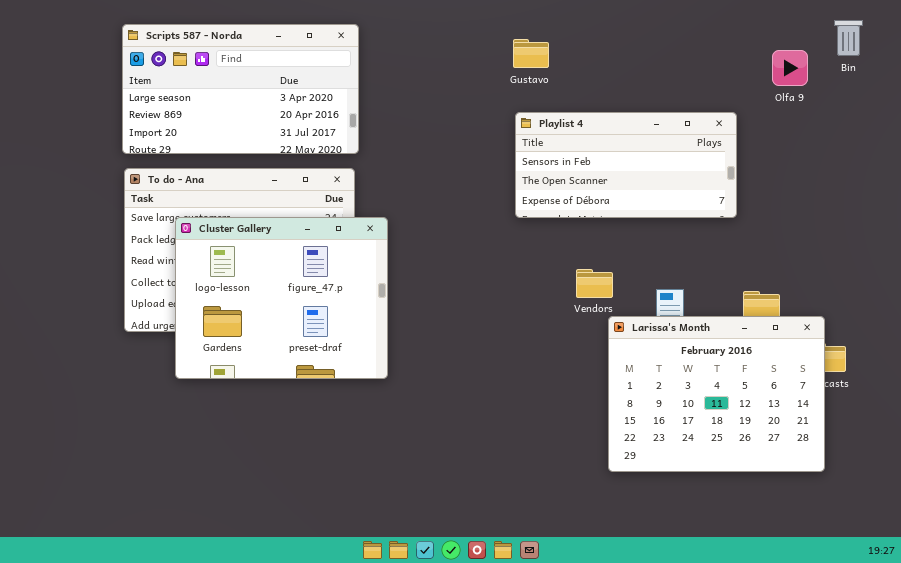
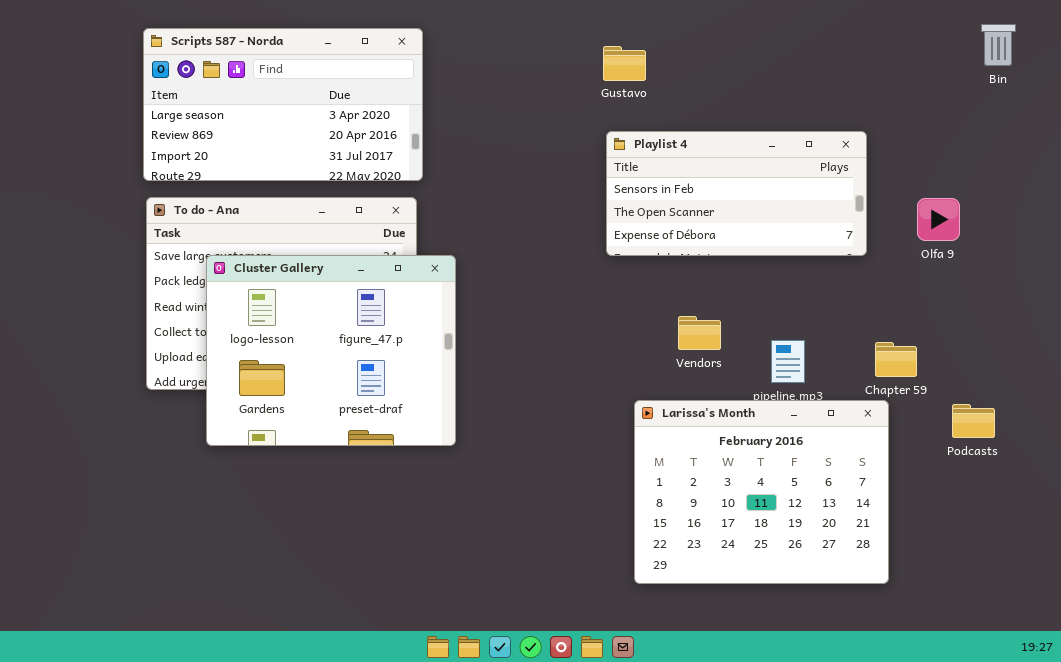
Olfa 9: [772,50,808,86] -> [917,198,960,241], moved
Larissa's Month: [608,316,825,472] -> [634,400,889,584], moved

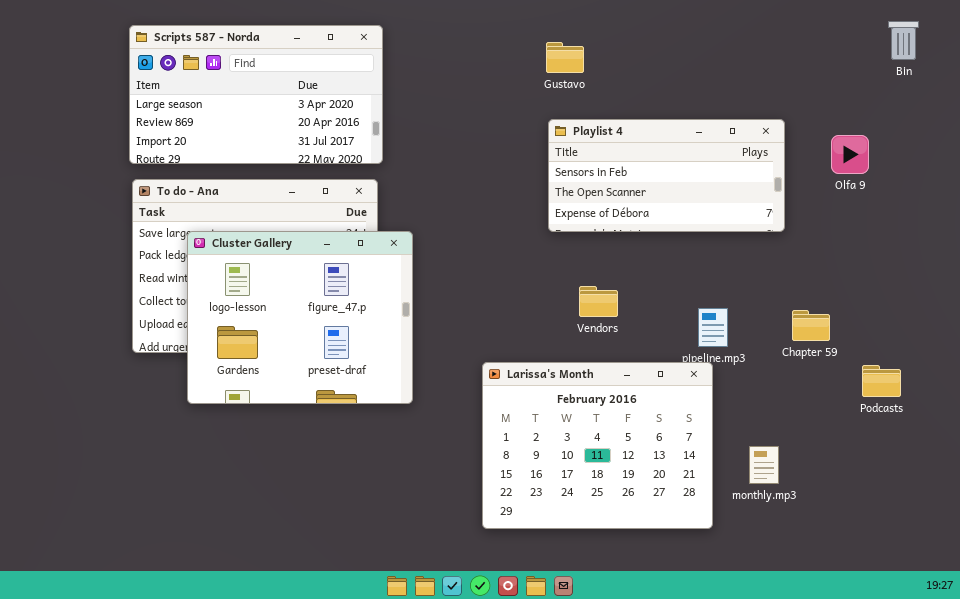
Olfa 9: [917,198,960,241] -> [831,135,869,174], moved
Vendors: [678,316,721,350] -> [579,286,618,317], moved
Larissa's Month: [634,400,889,584] -> [482,362,713,529], moved

